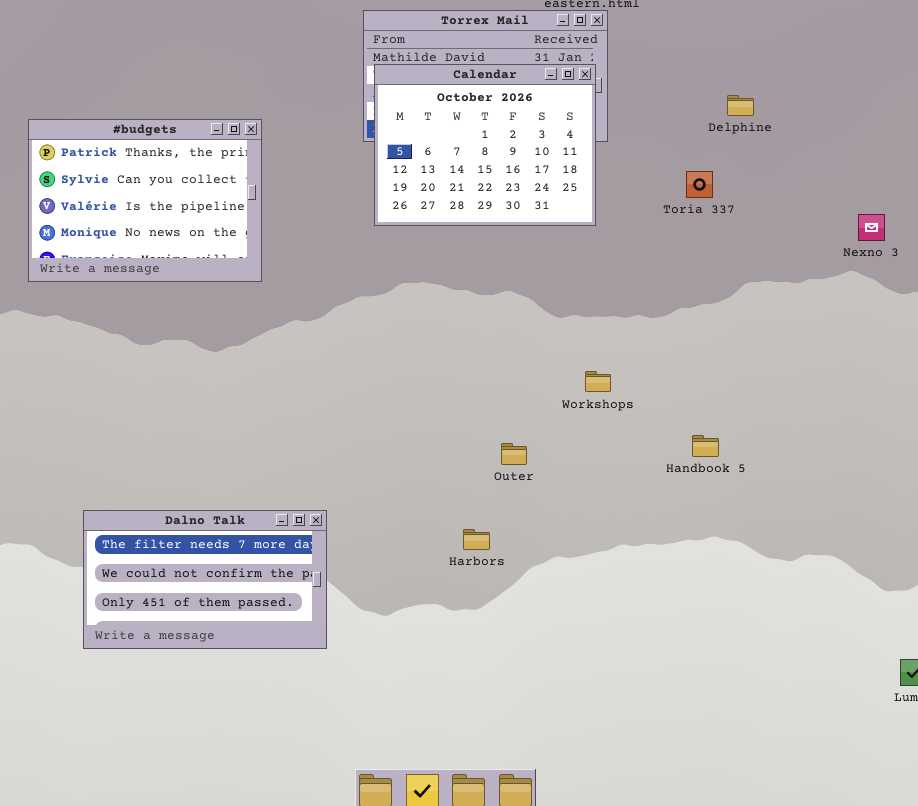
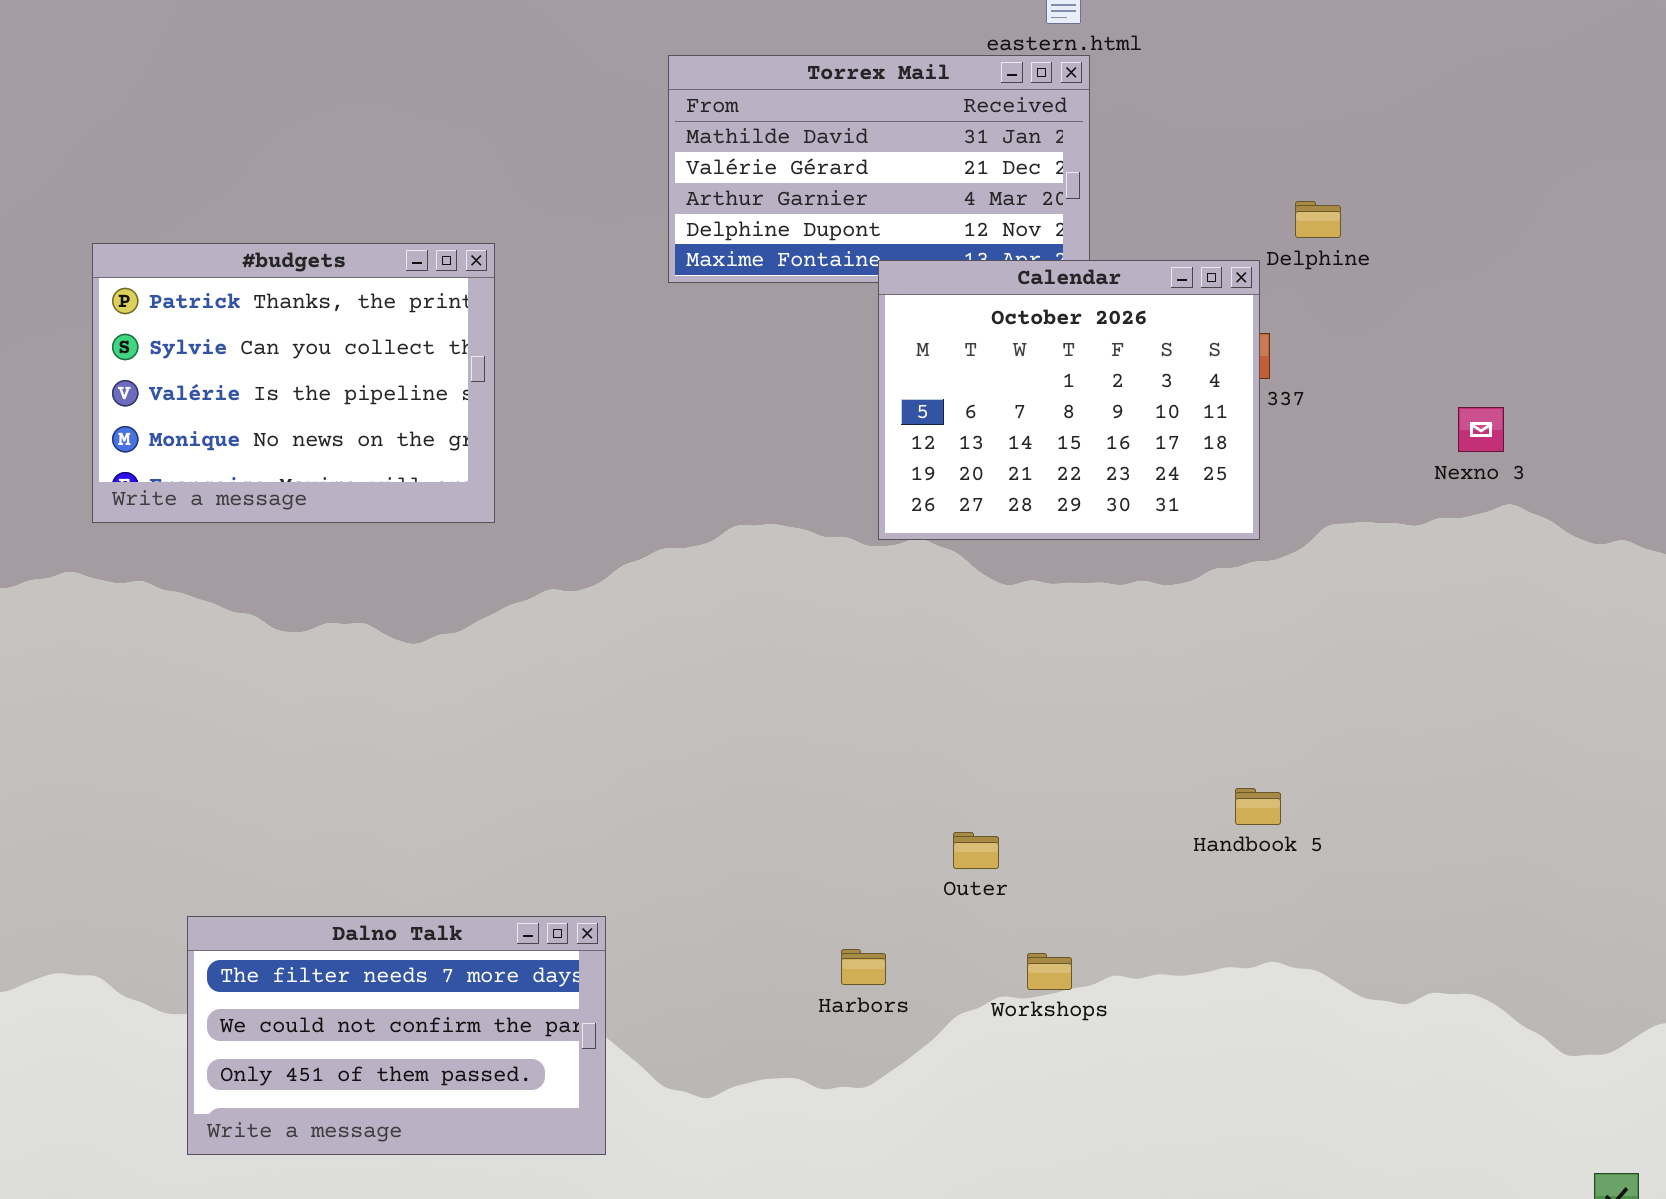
Calendar: [374,64,596,226] -> [878,260,1260,540], moved
Nexno 3: [858,214,885,241] -> [1458,407,1504,452], moved
Workshops: [585,371,611,392] -> [1027,953,1072,990], moved
Outer: [501,443,527,465] -> [953,832,999,869], moved

